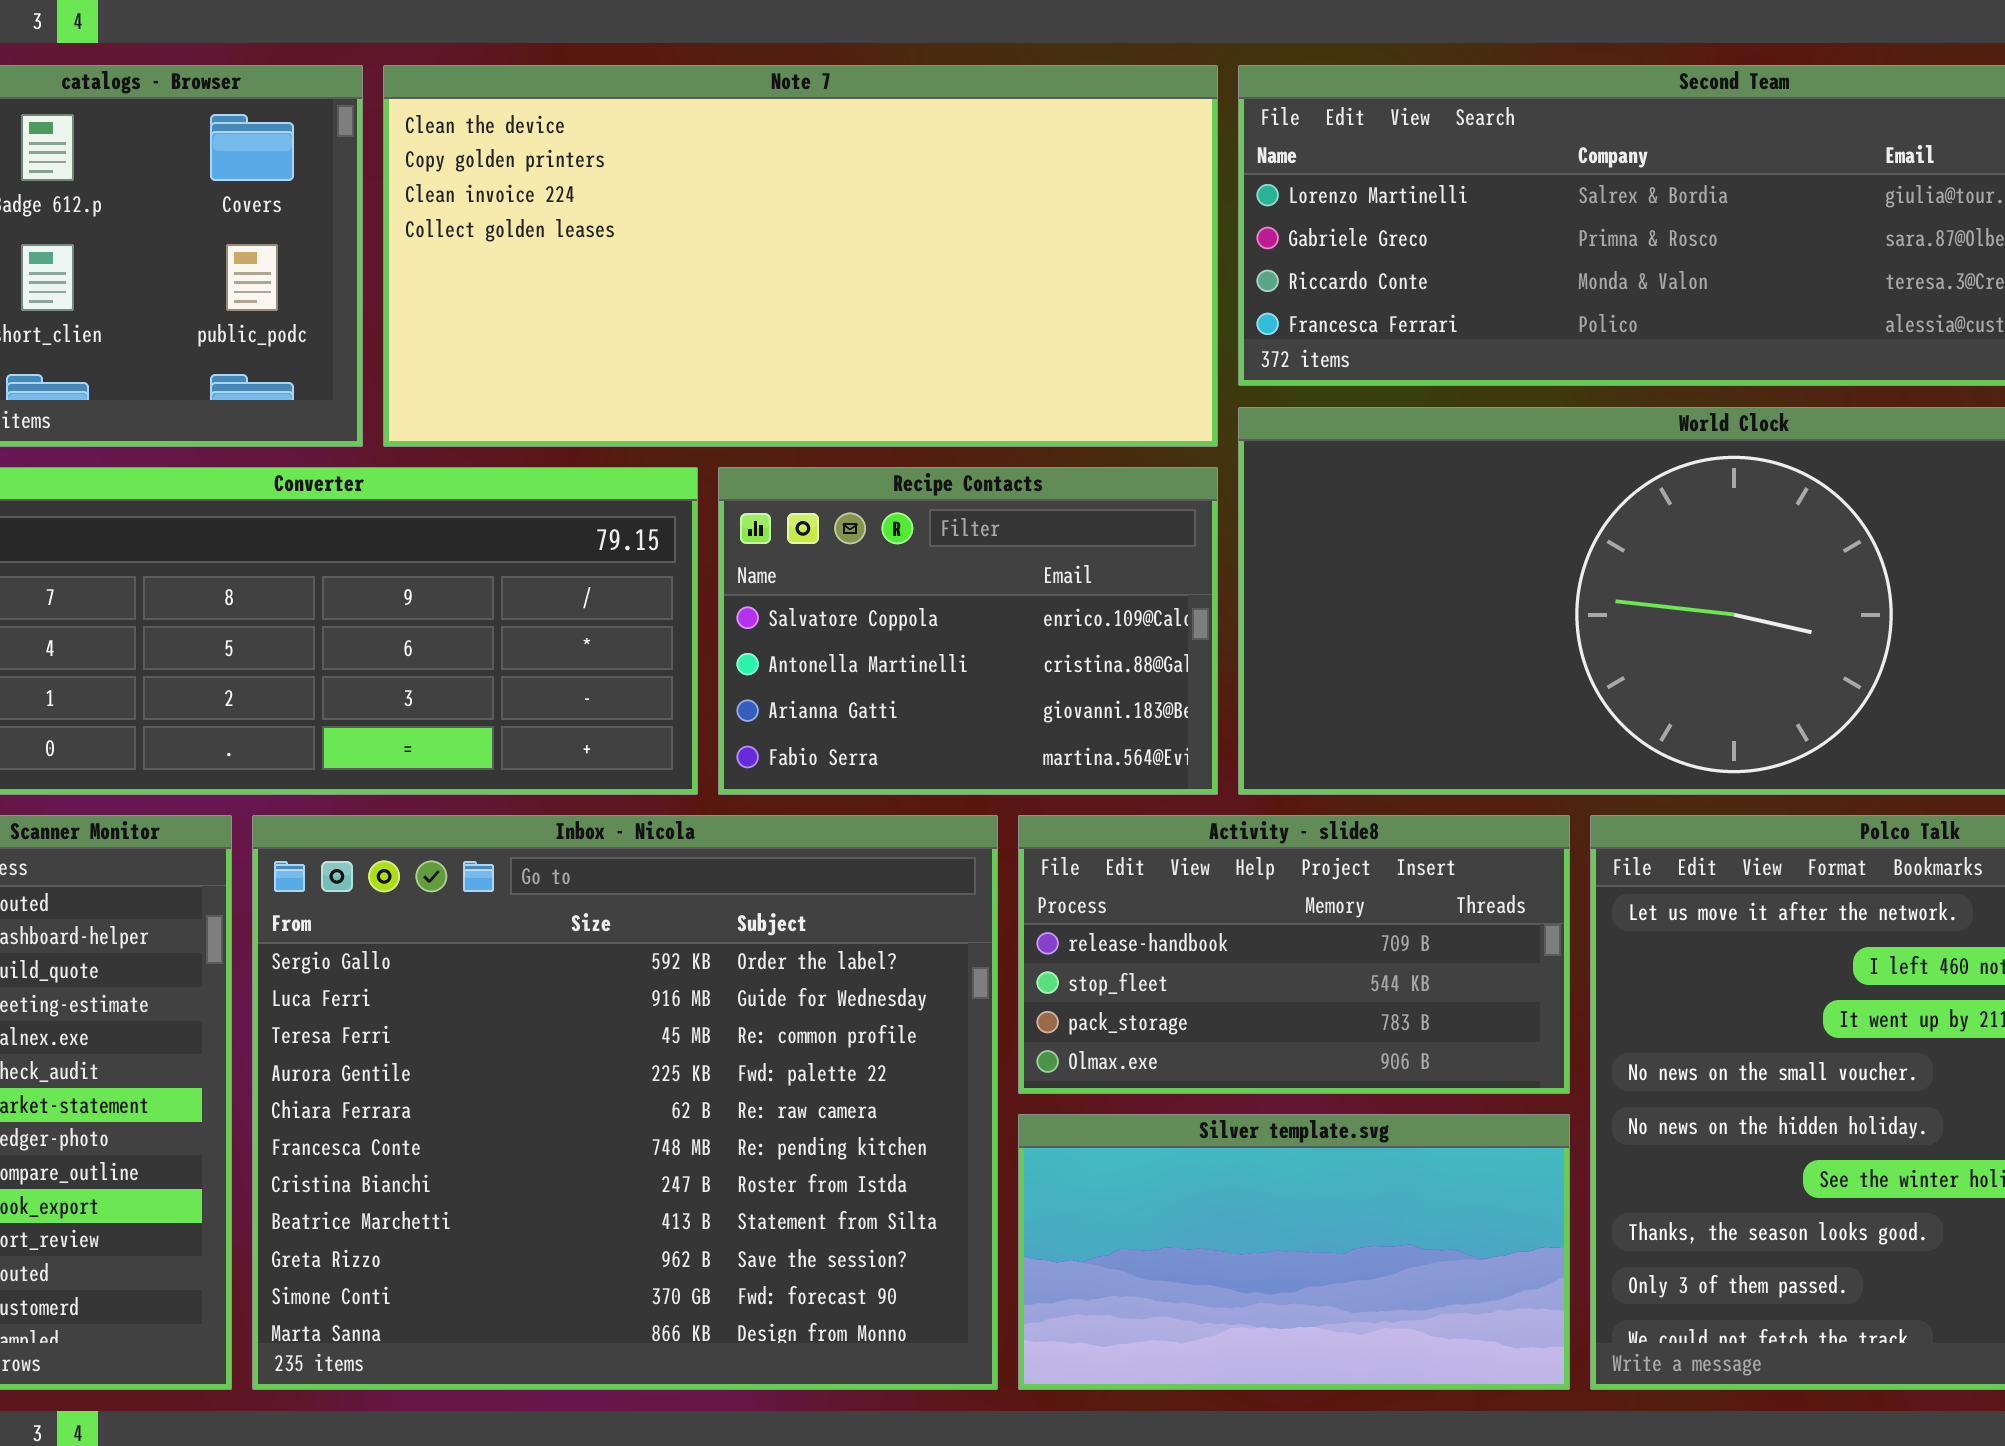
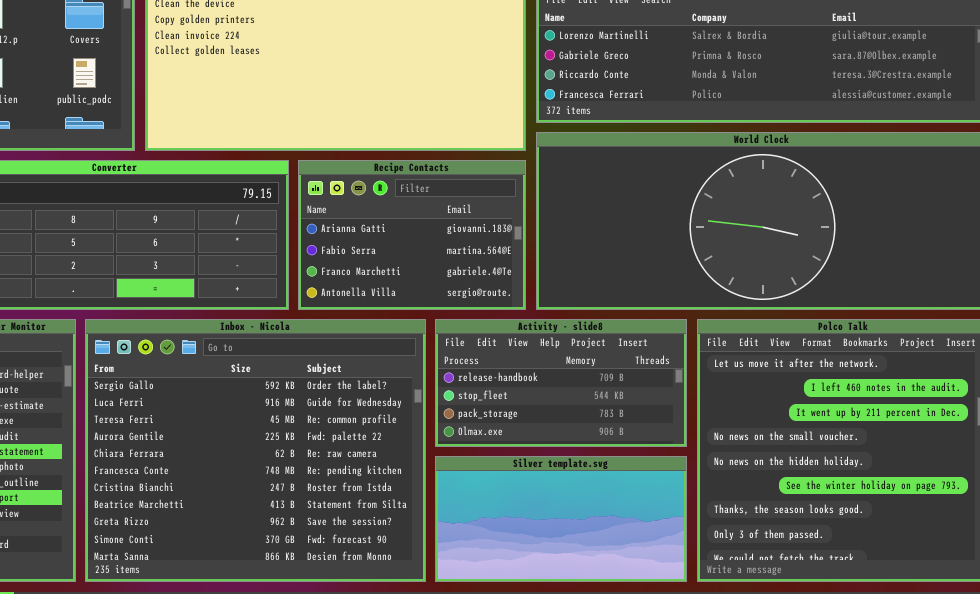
Recipe Contacts: [718,467,1218,795] -> [298,160,526,310], scrolled down 2 rows

